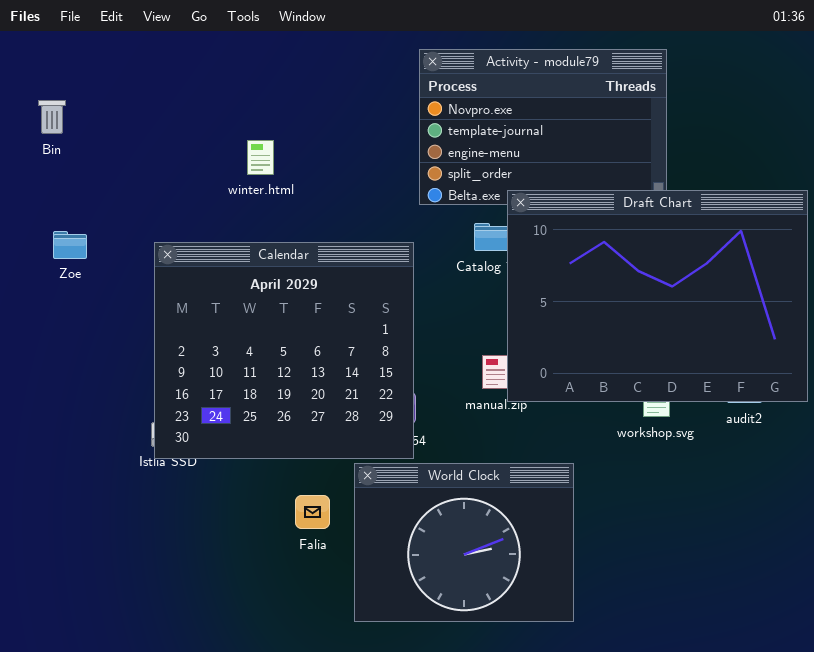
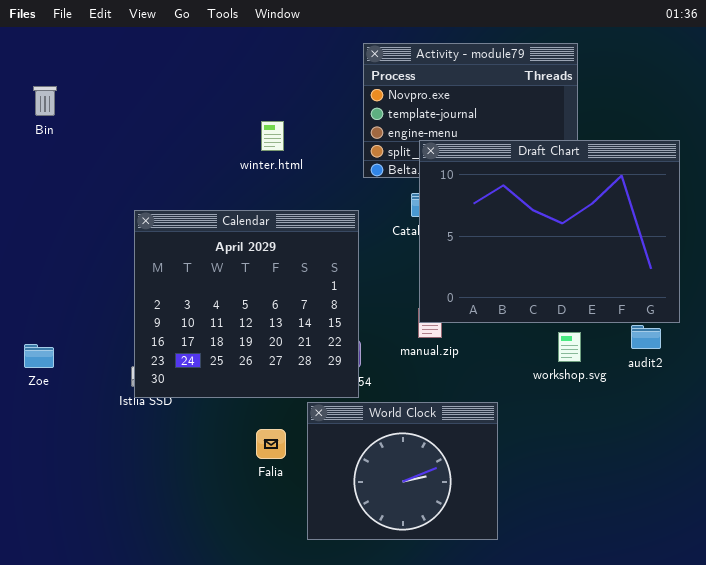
winter.html: [247,140,274,175] -> [261,121,284,151], moved
Draft Chart: [507,190,808,402] -> [419,140,680,323], moved
Zoe: [53,231,87,259] -> [24,344,54,368], moved

